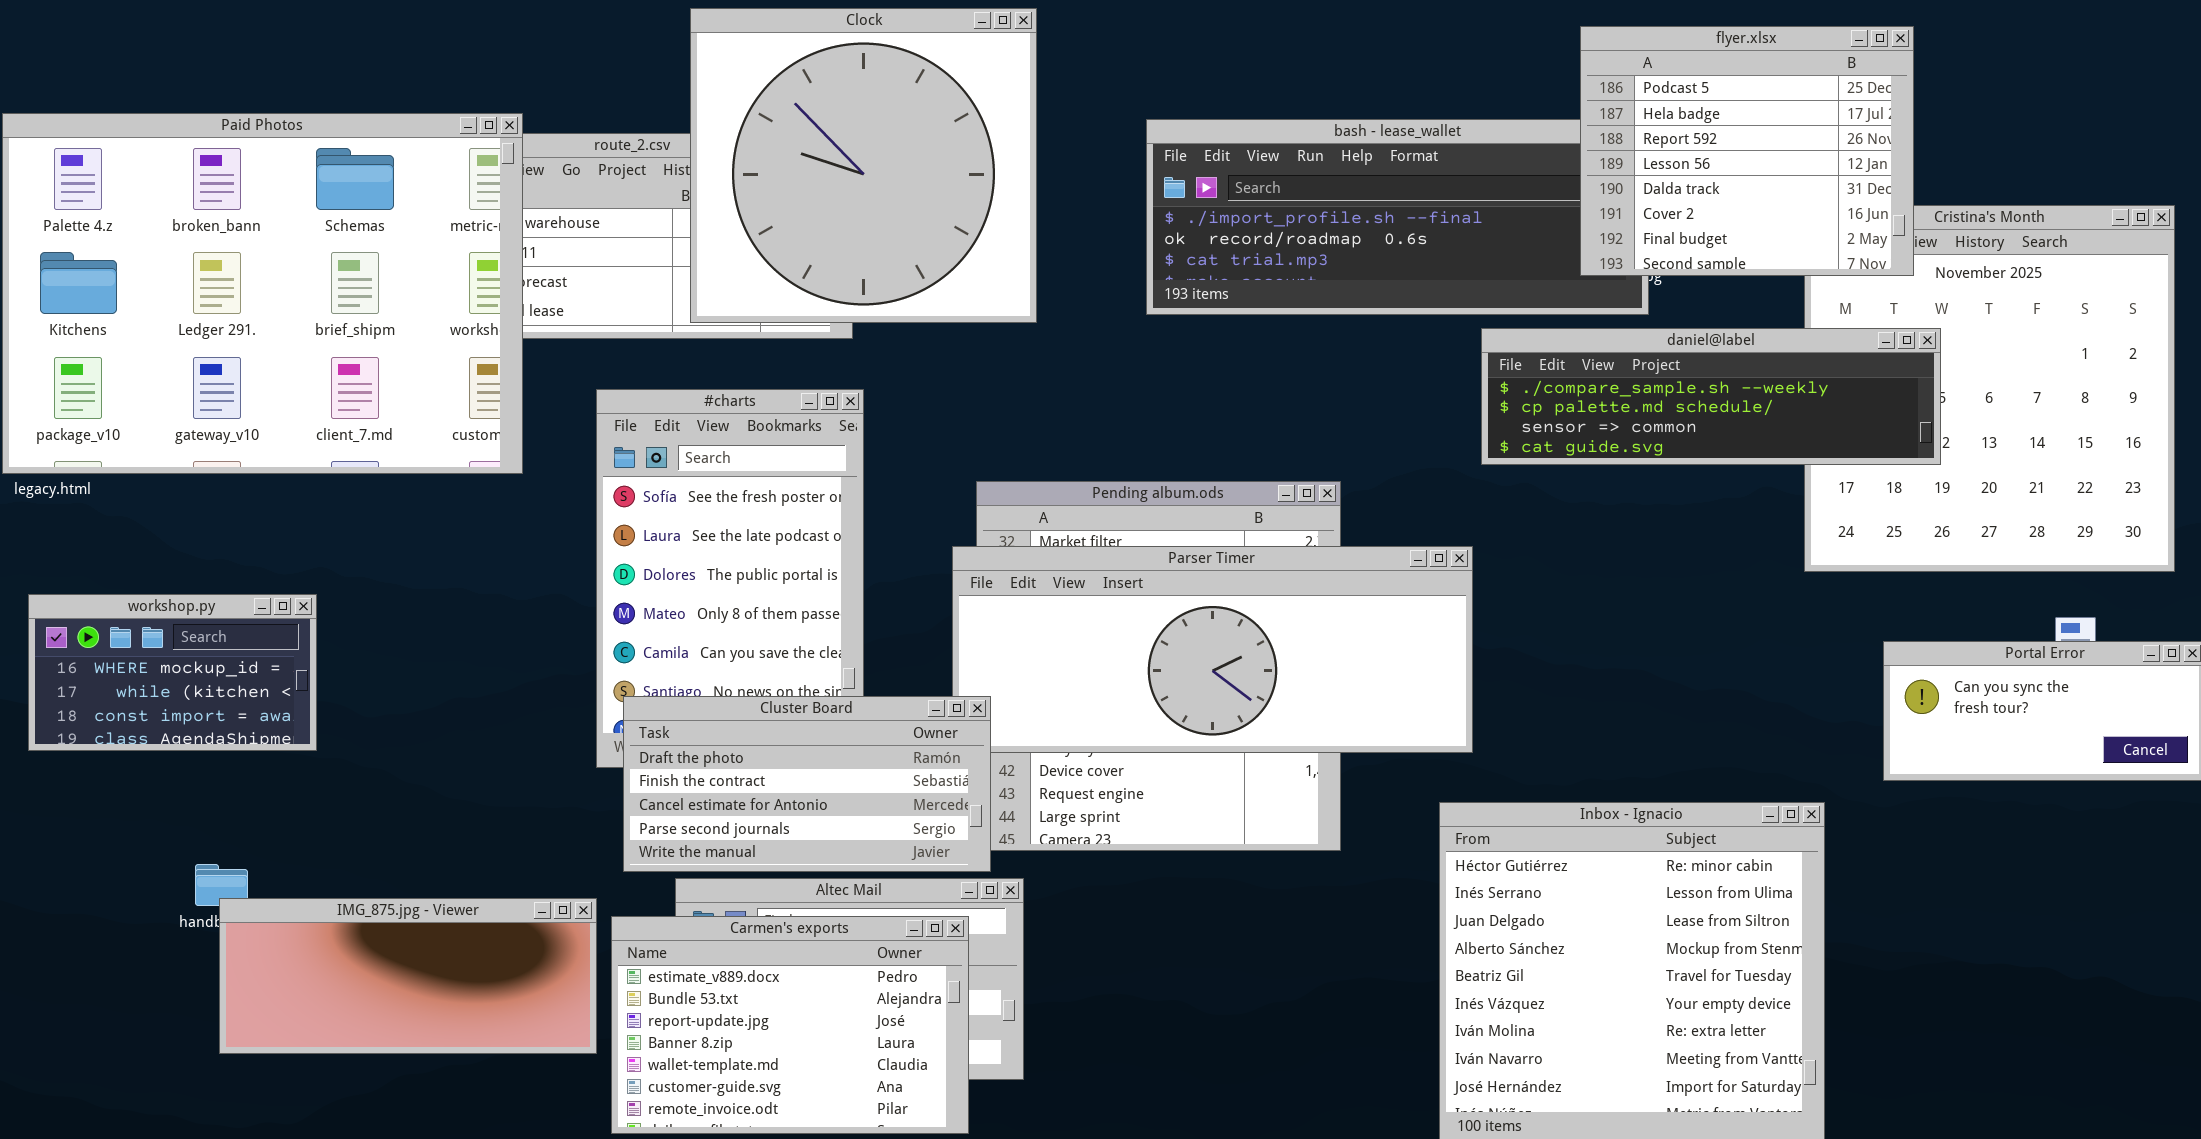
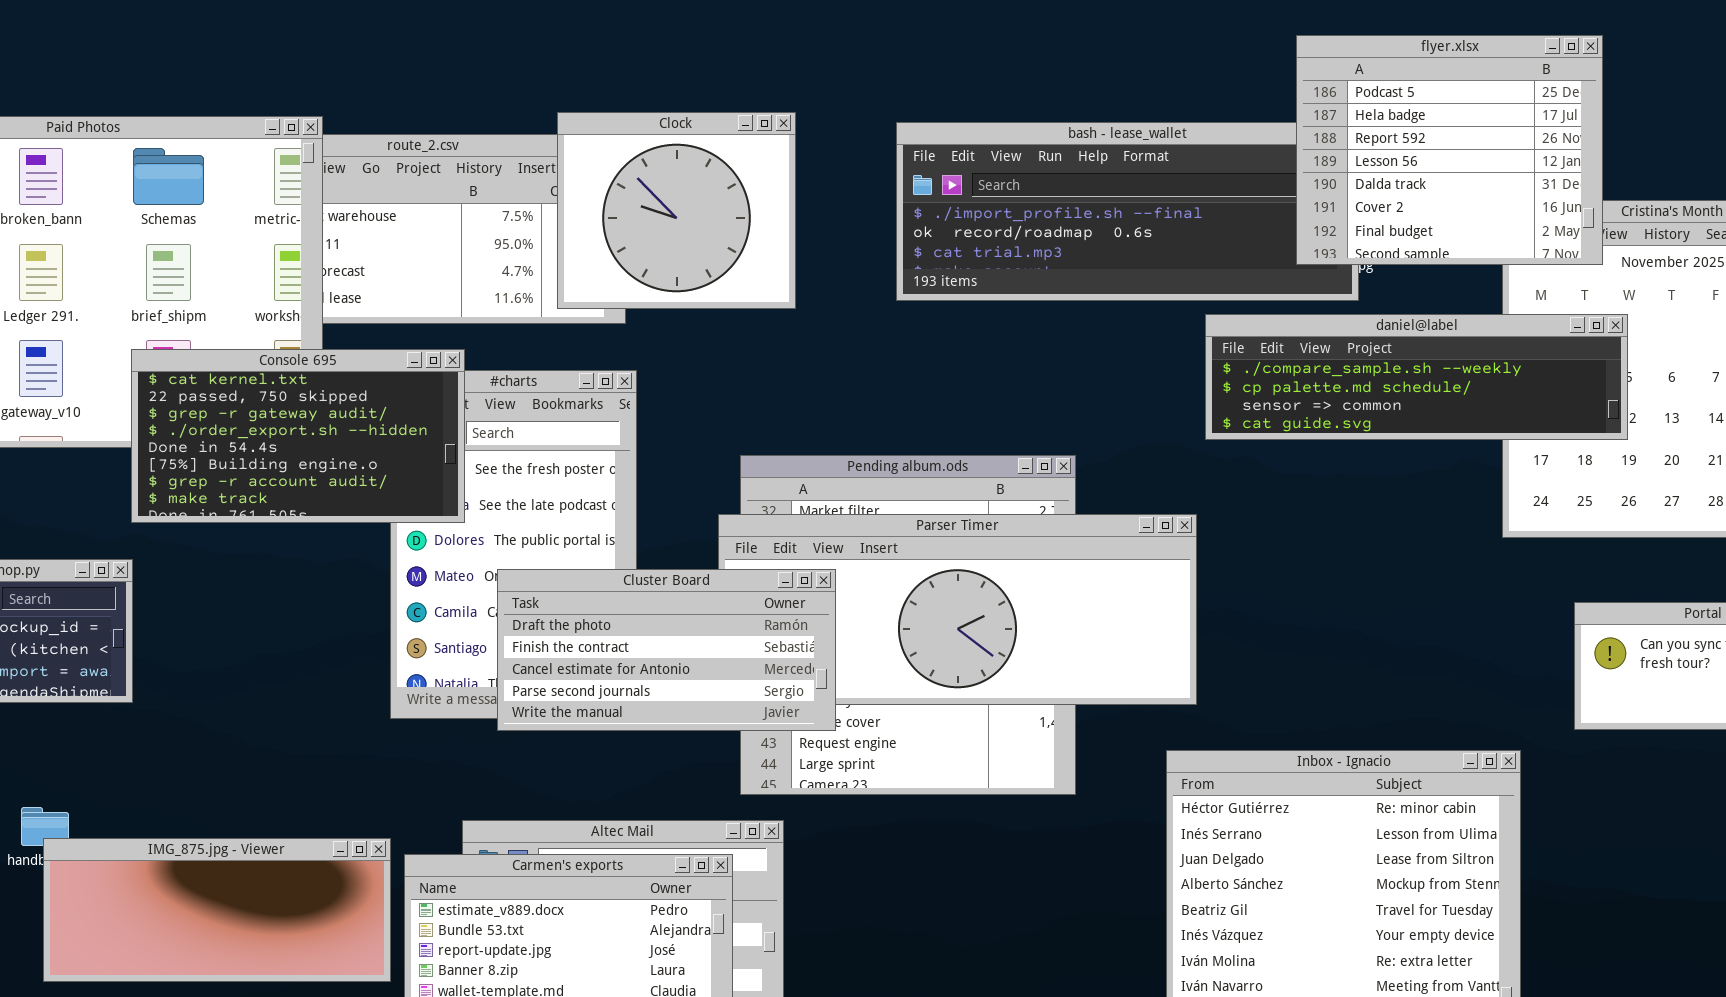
Clock: [690,8,1037,323] -> [557,112,796,309], resized
Console 695: none -> [131,349,465,523], opened
Cluster Board: [623,696,991,872] -> [497,569,836,731], moved

